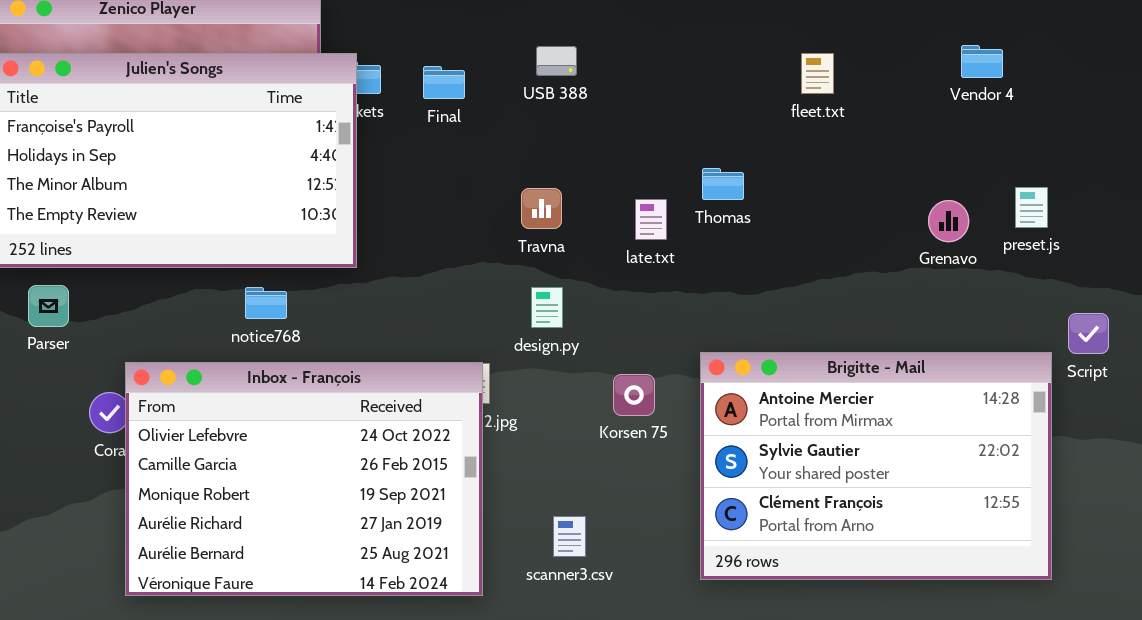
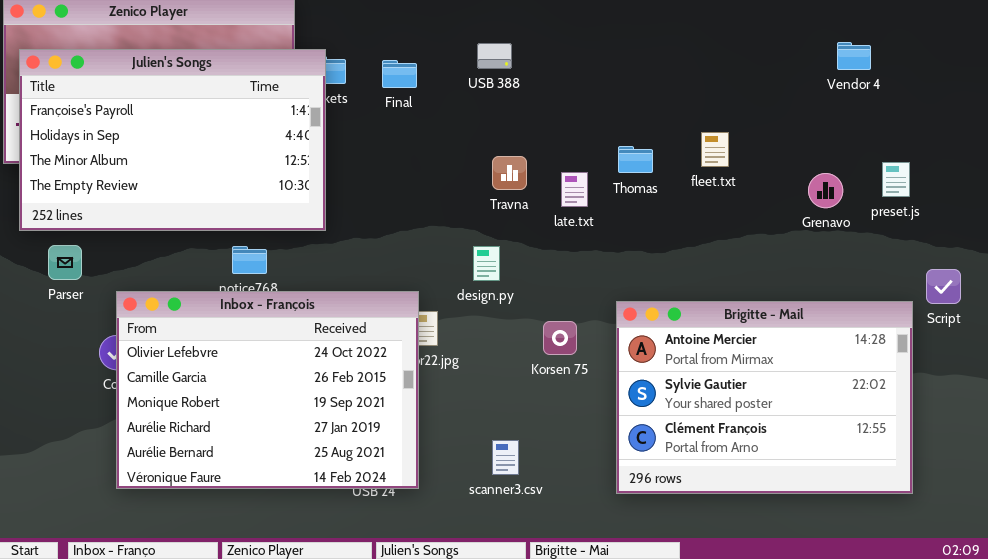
fleet.txt: [801,53,834,94] -> [701,132,729,167], moved
Travna: [521,188,562,229] -> [492,156,527,190], moved
Inbox - François: [125,362,483,596] -> [116,291,419,489], moved

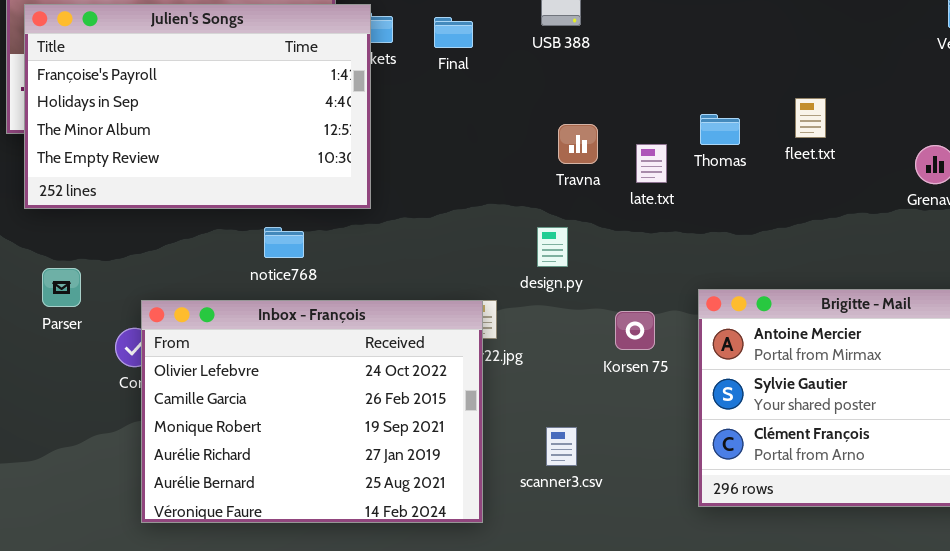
Parser: [48,245,82,280] -> [42,268,81,307], moved
Inbox - François: [116,291,419,489] -> [141,300,483,523], moved
scanner3.csv: [492,440,519,475] -> [546,427,577,466], moved

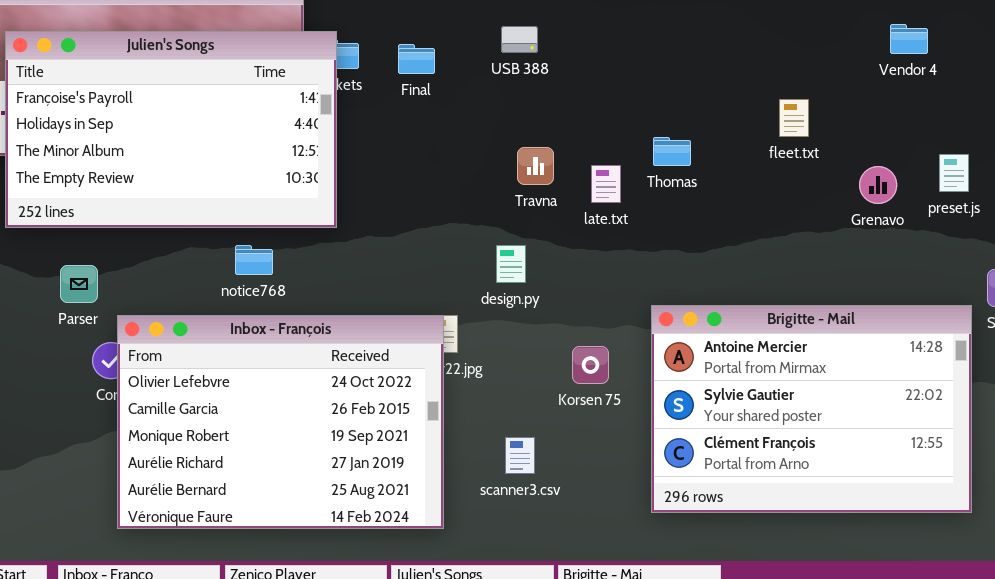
fleet.txt: [795,98,826,138] -> [779,99,809,137], moved
Parser: [42,268,81,307] -> [60,265,98,303], moved
Korsen 75: [615,311,655,350] -> [572,346,609,384], moved

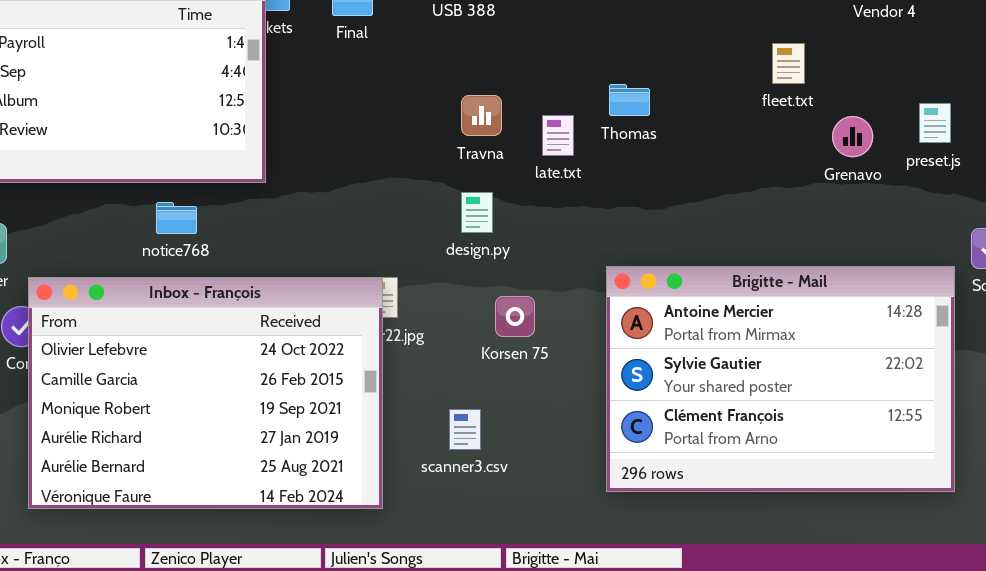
fleet.txt: [779,99,809,137] -> [772,43,805,84], moved
design.py: [496,245,526,283] -> [461,192,493,233], moved
Korsen 75: [572,346,609,384] -> [495,296,535,337], moved

